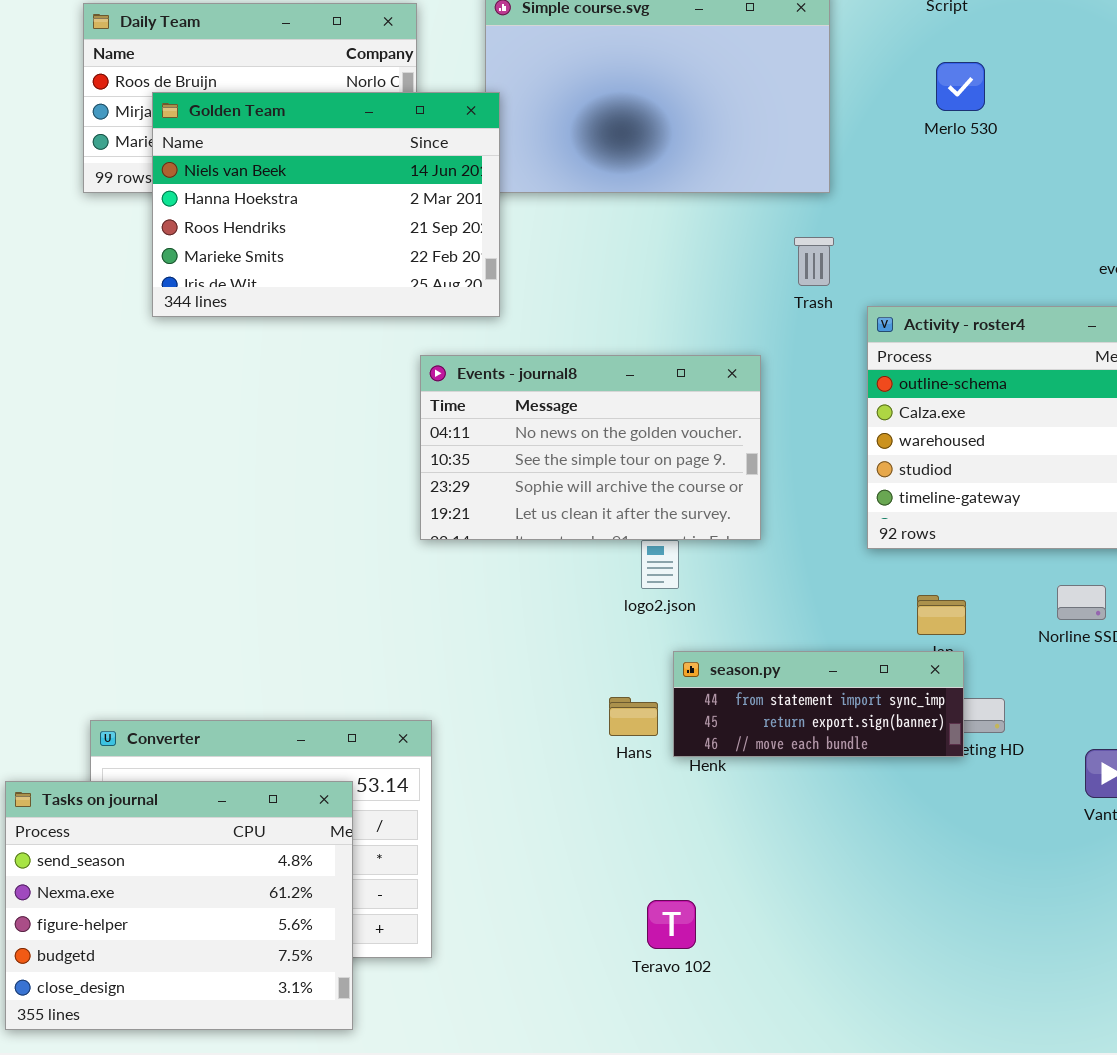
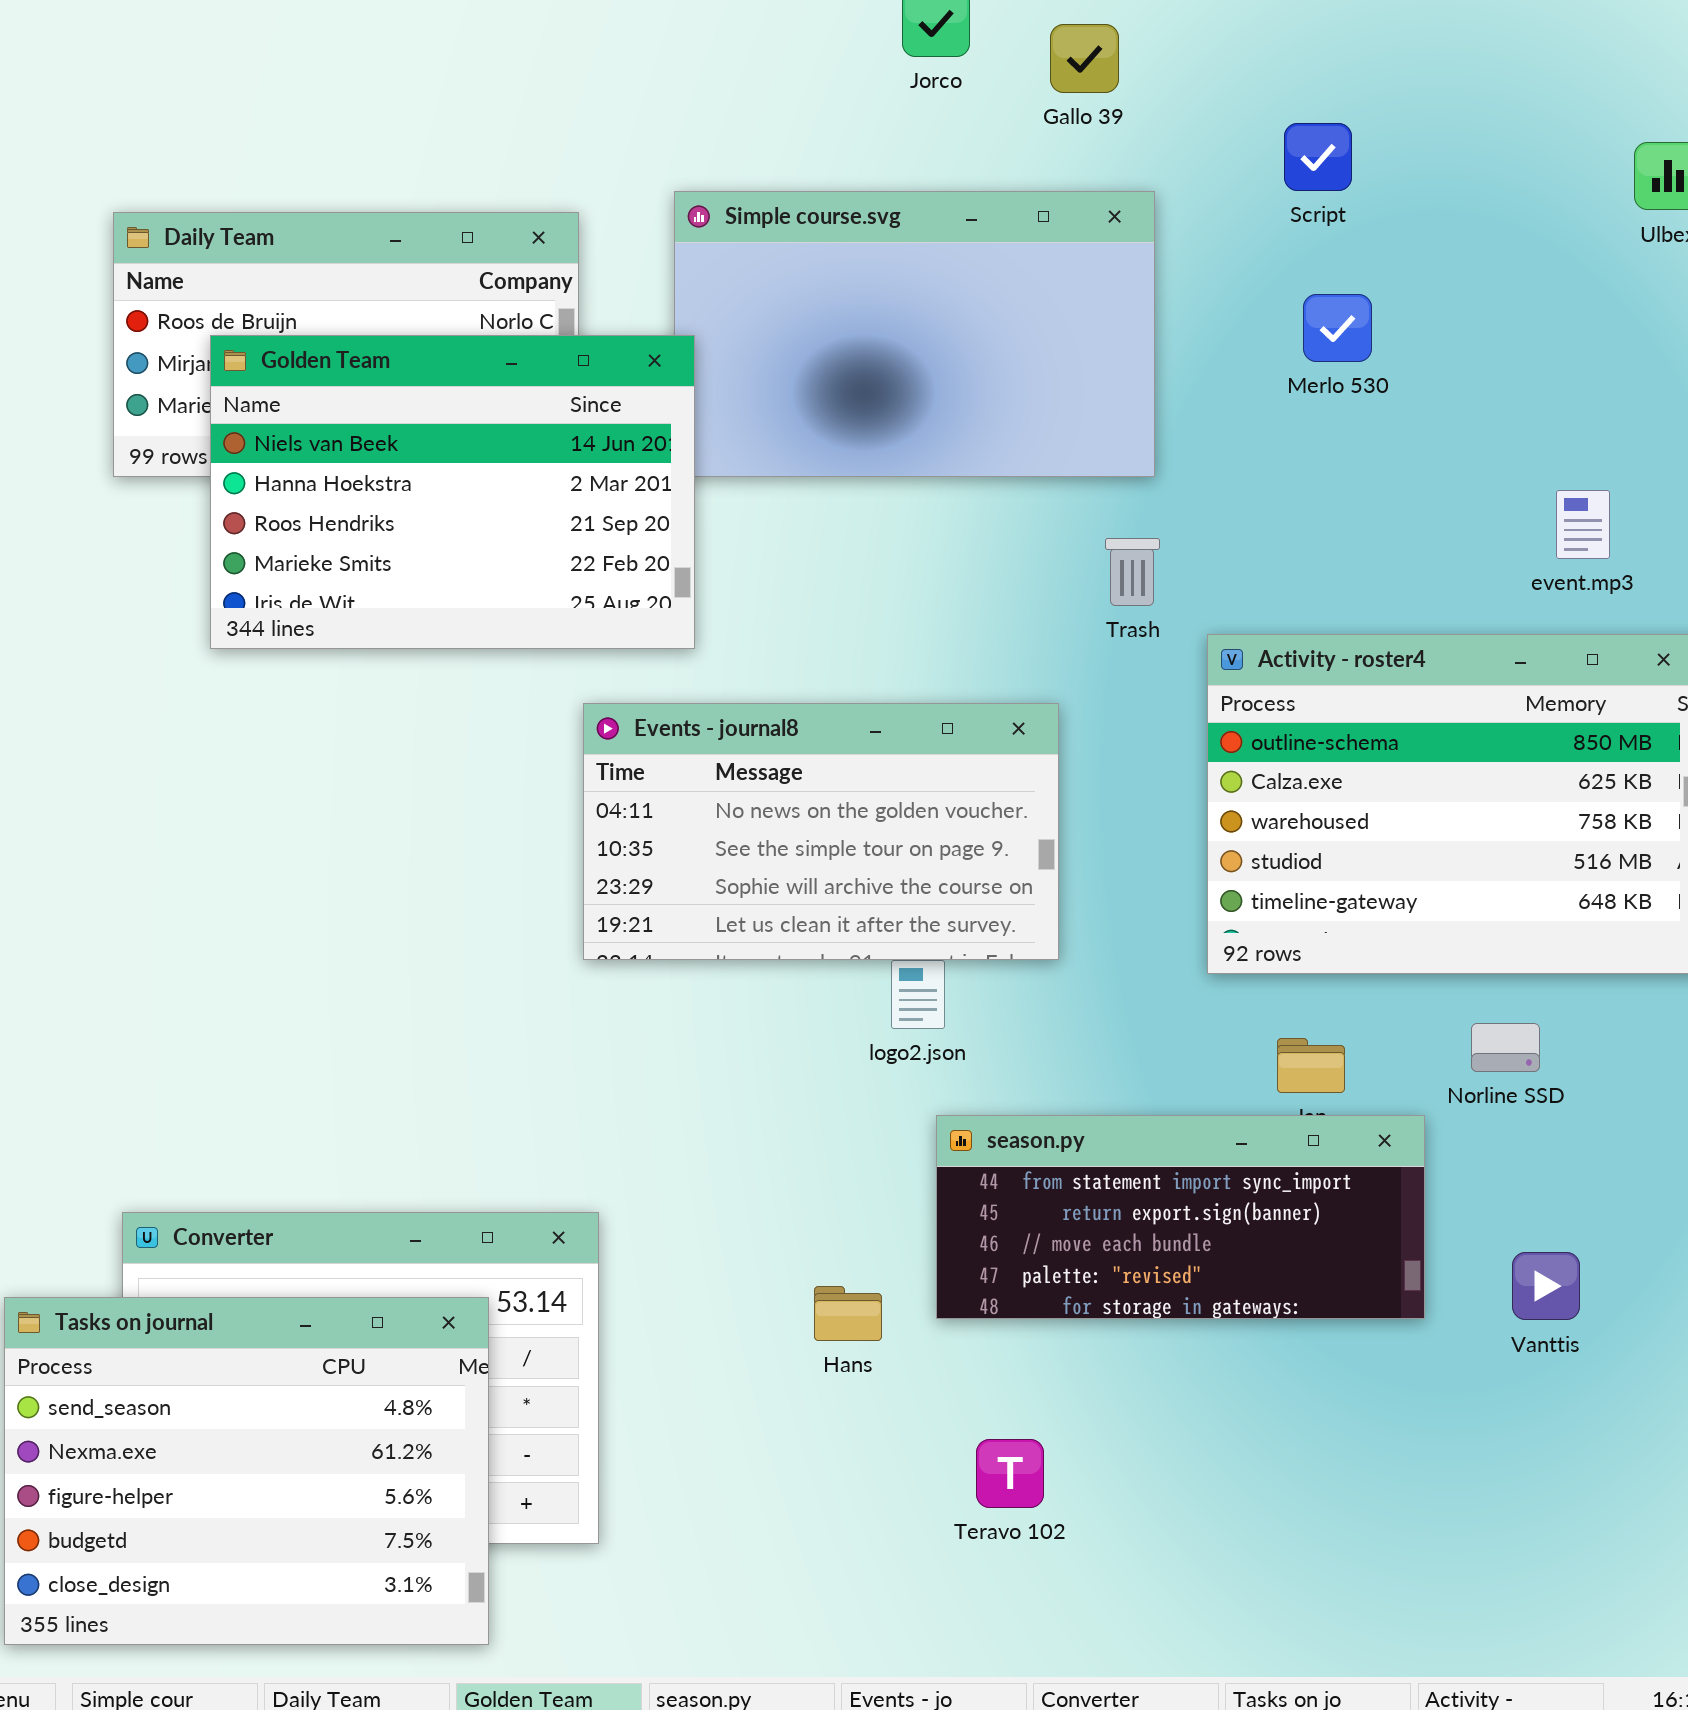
season.py: [673,651,964,757] -> [936,1115,1425,1319], resized
Hans: [609,697,658,736] -> [814,1286,882,1341], moved
Teravo 102: [647,900,696,949] -> [976,1439,1044,1508], moved

